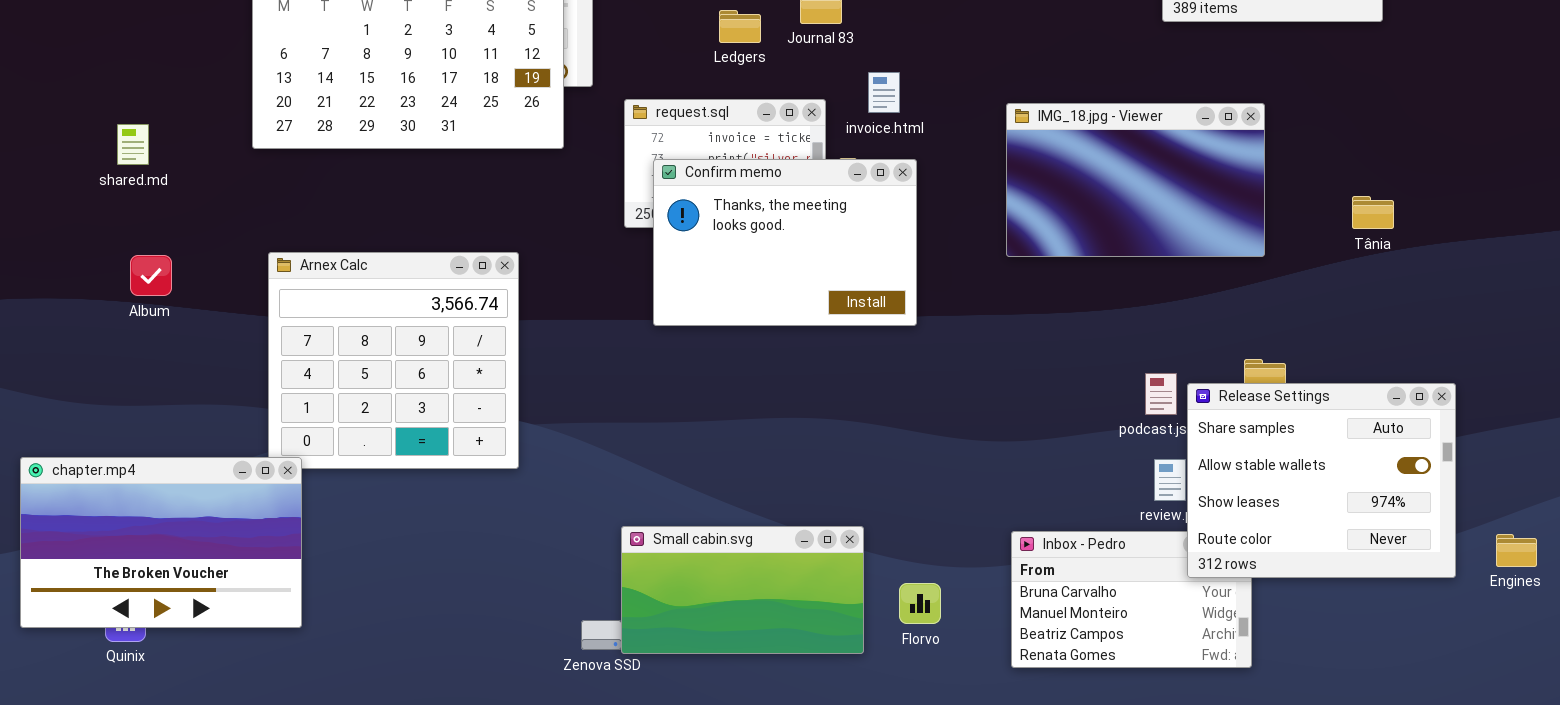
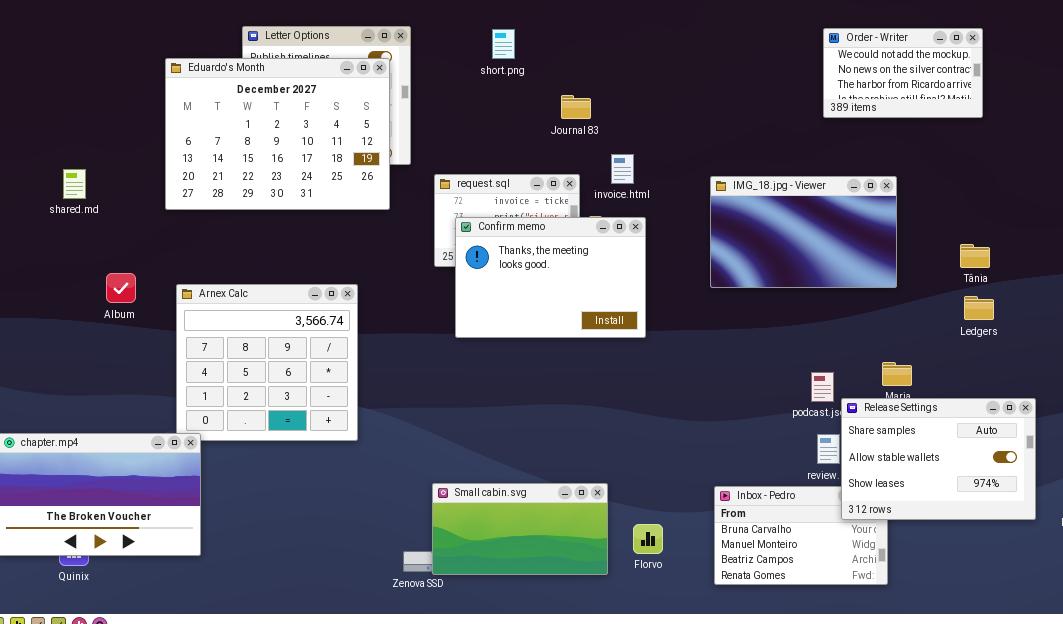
Ledgers: [719,10,761,43] -> [964,296,994,320], moved
shared.md: [117,124,149,165] -> [63,169,86,199], moved
Album: [130,255,172,296] -> [106,273,136,303], moved
Release Settings: [1187,383,1456,578] -> [841,398,1036,520], resized

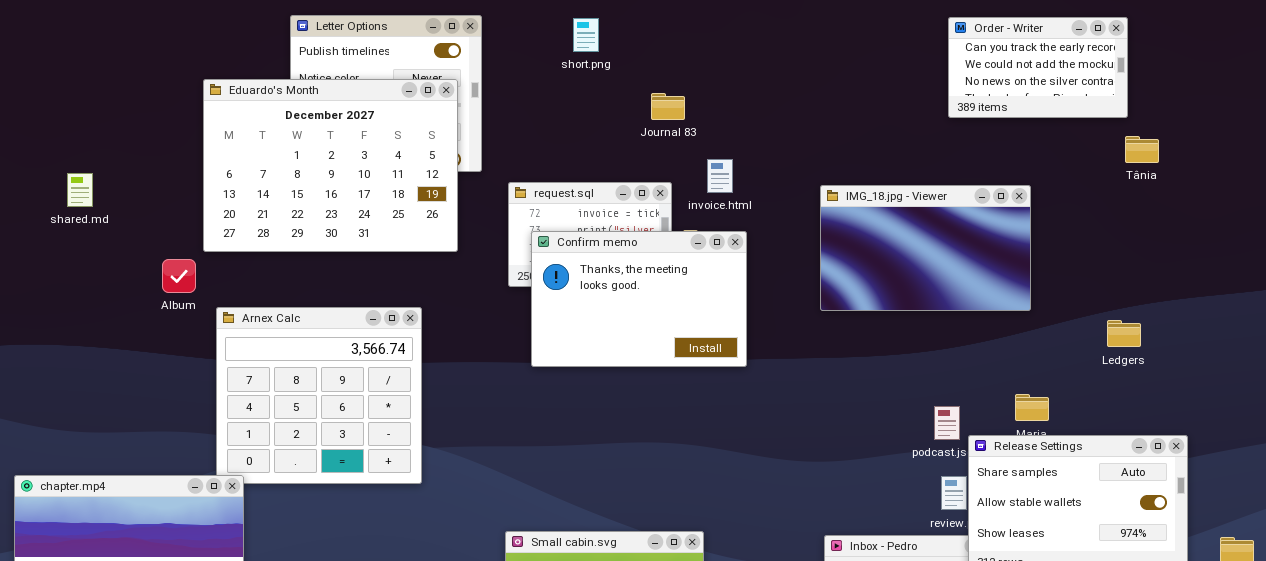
Order - Writer: [823,28,983,118] -> [948,17,1128,118], scrolled up 1 row
Eduardo's Month: [165,58,390,210] -> [203,79,458,252], moved
shared.md: [63,169,86,199] -> [67,173,93,207], moved
Tânia: [960,244,990,268] -> [1125,136,1159,163], moved
Album: [106,273,136,303] -> [162,259,196,293], moved

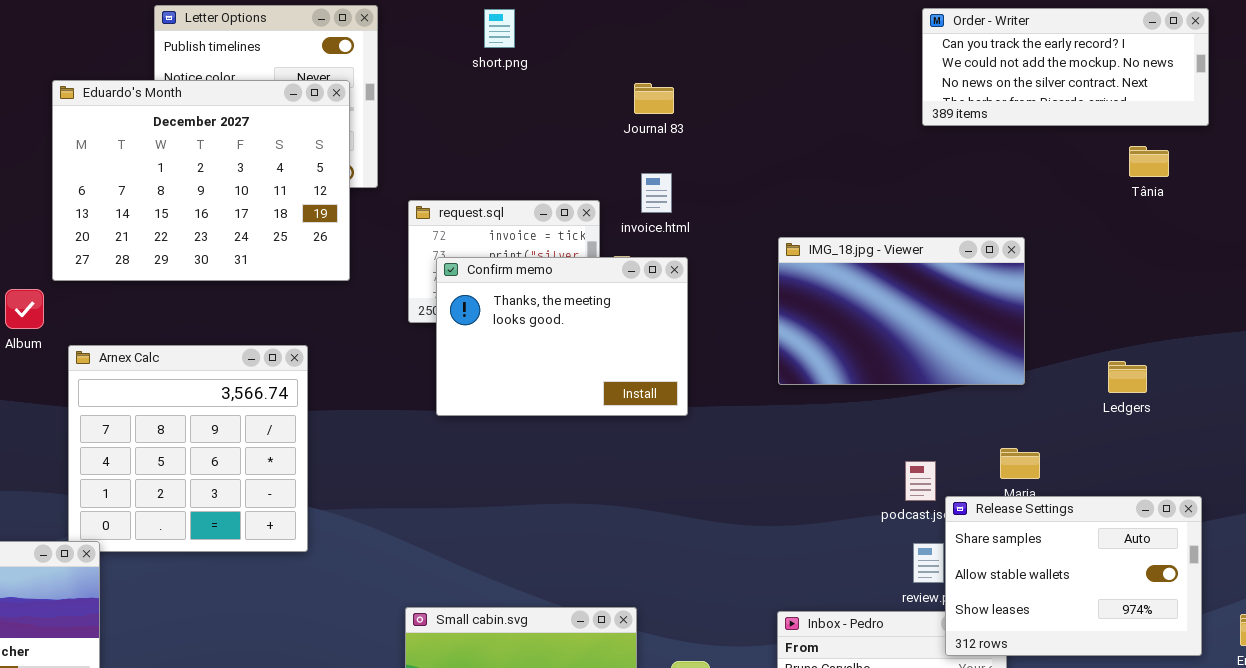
Order - Writer: [948,17,1128,118] -> [922,8,1209,126], resized
Journal 83: [651,93,685,120] -> [634,83,674,114], moved
IMG_18.jpg - Viewer: [820,185,1031,311] -> [778,237,1025,385], moved

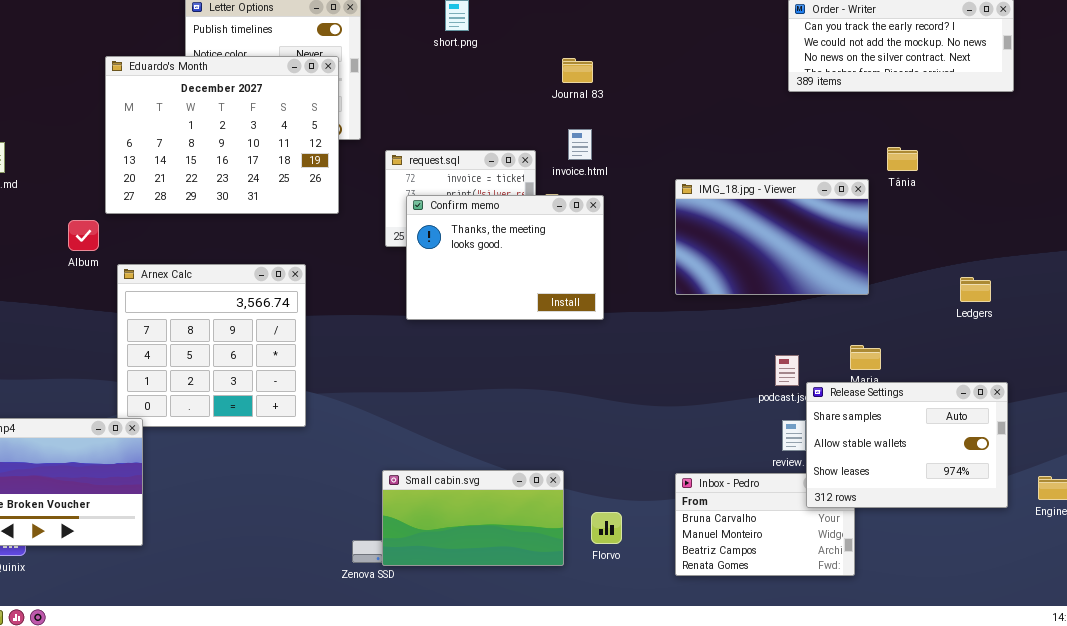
Tânia: [1129,146,1169,177] -> [887,147,918,171], moved
Ledgers: [1108,361,1147,393] -> [960,277,991,302], moved

